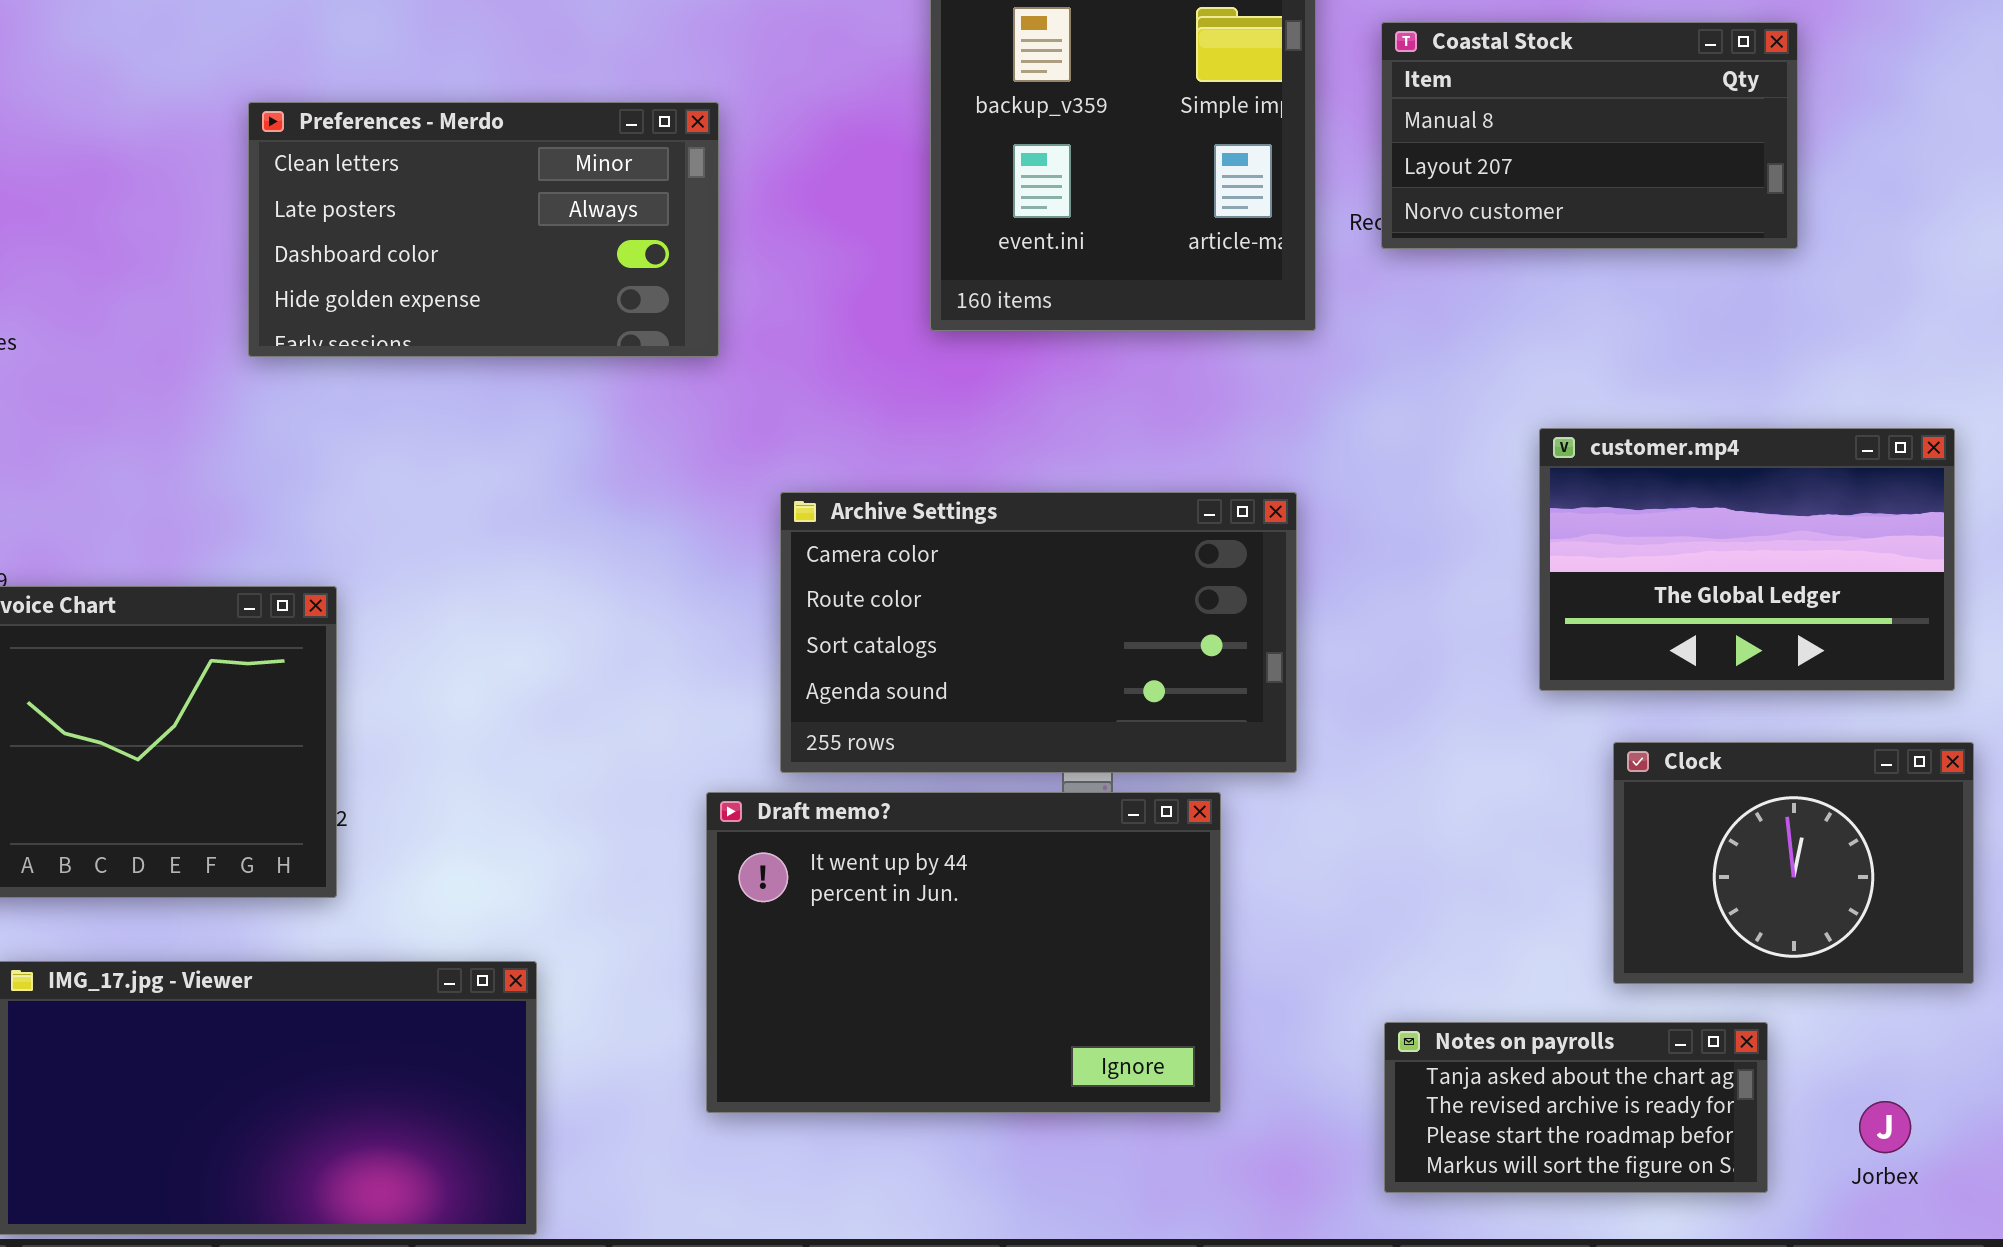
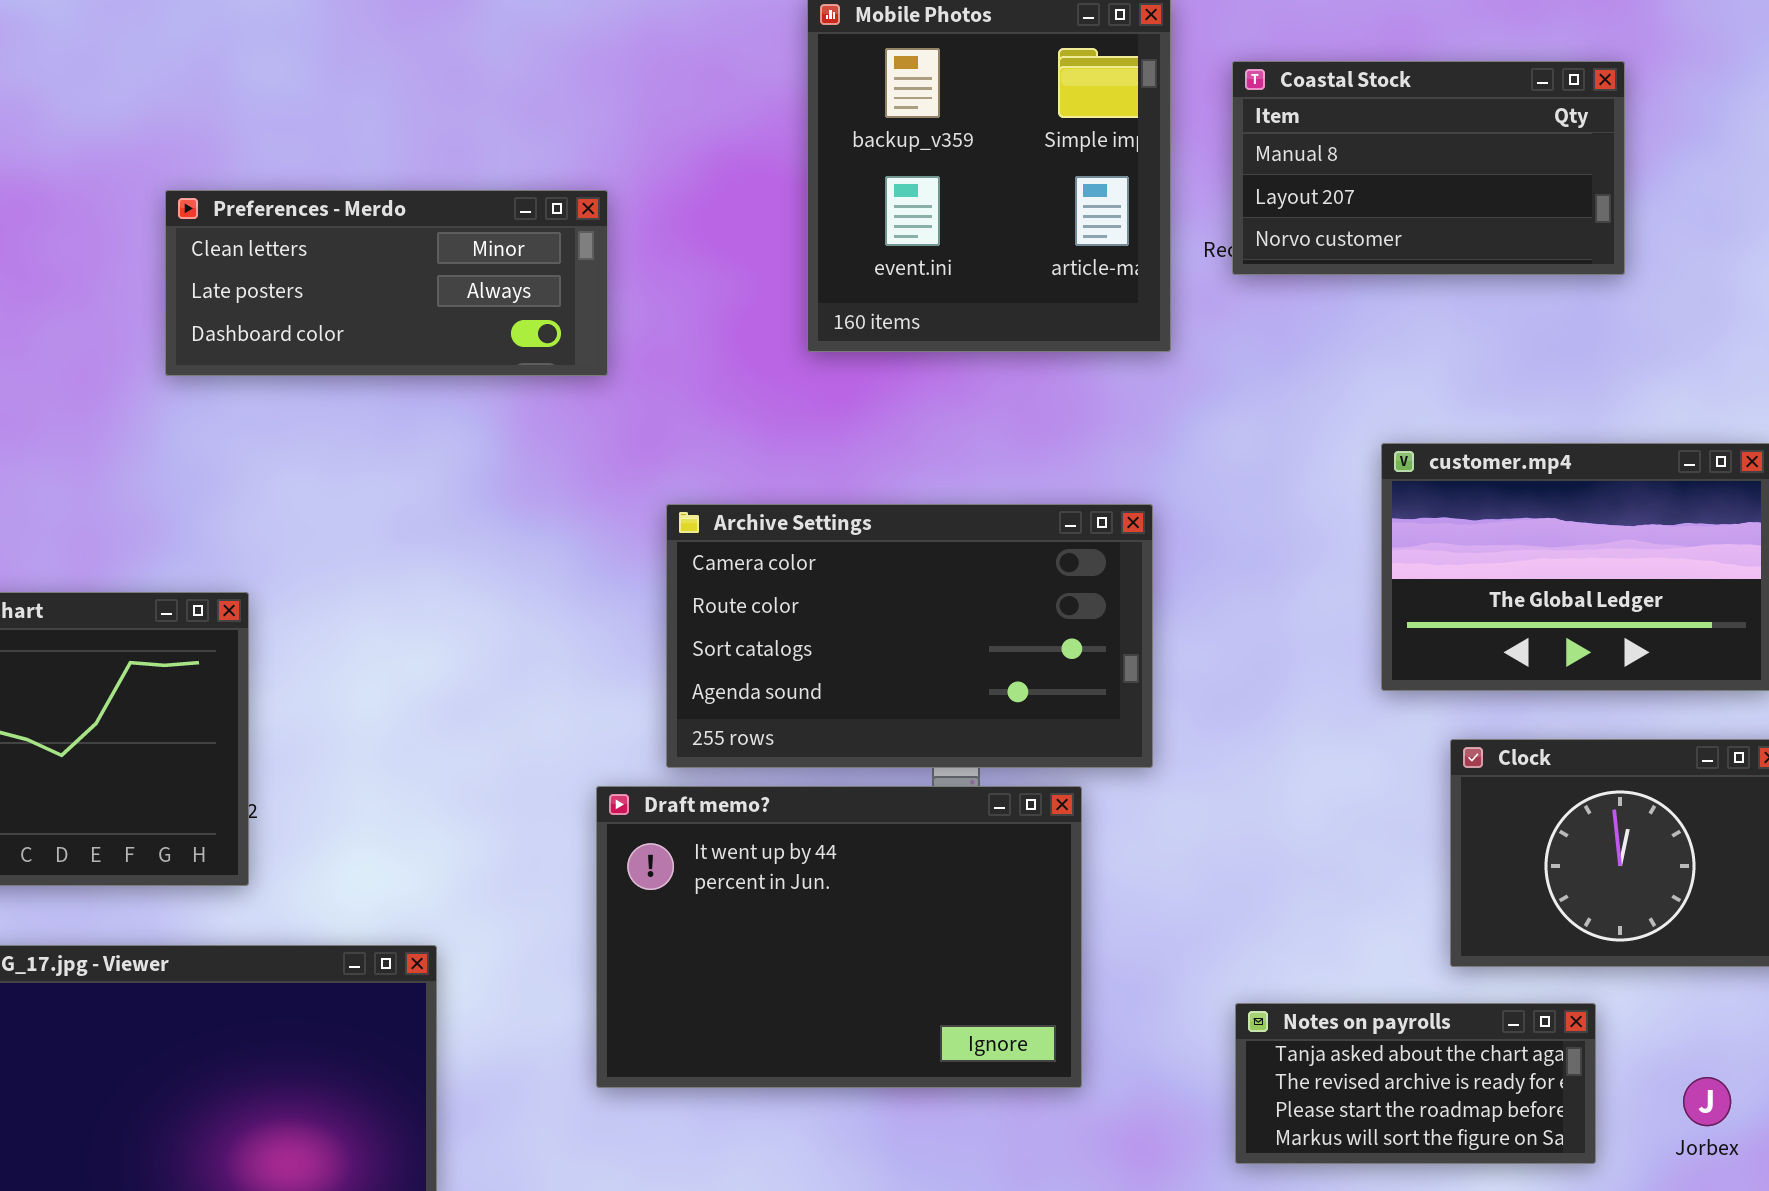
Preferences - Merdo: [248,102,719,357] -> [165,190,608,376], resized

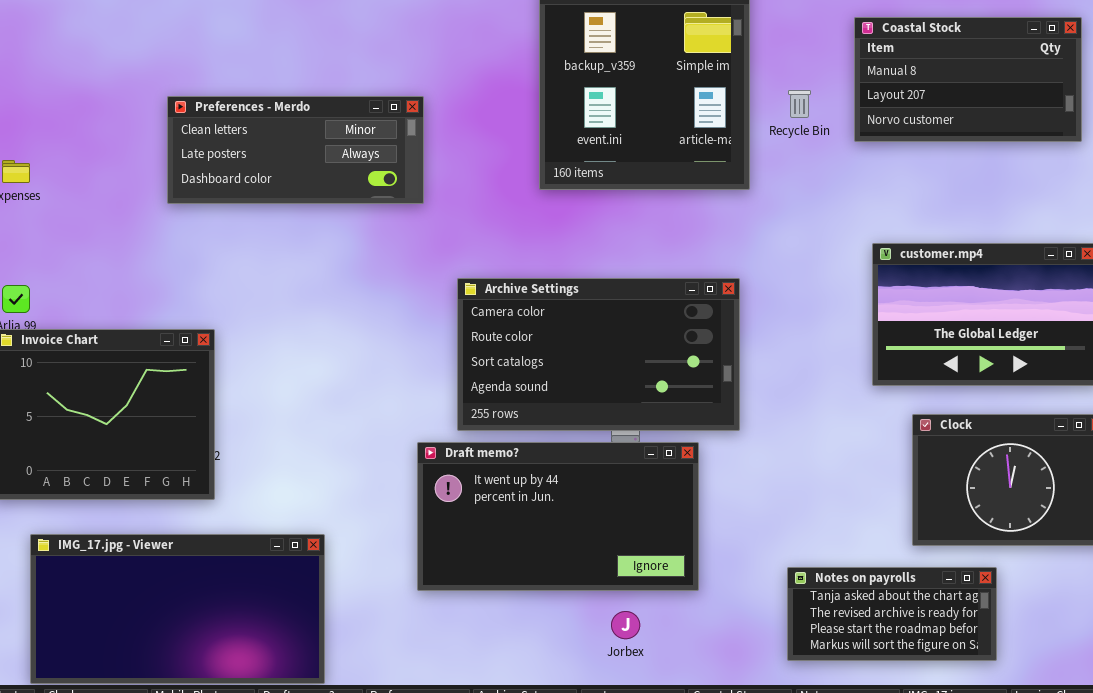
Coastal Stock: [1232,61,1625,275] -> [854,17,1082,142], moved
Draft memo?: [596,786,1082,1088] -> [417,442,699,591], resized
Jorbex: [1683,1077,1731,1126] -> [611,611,640,639], moved

